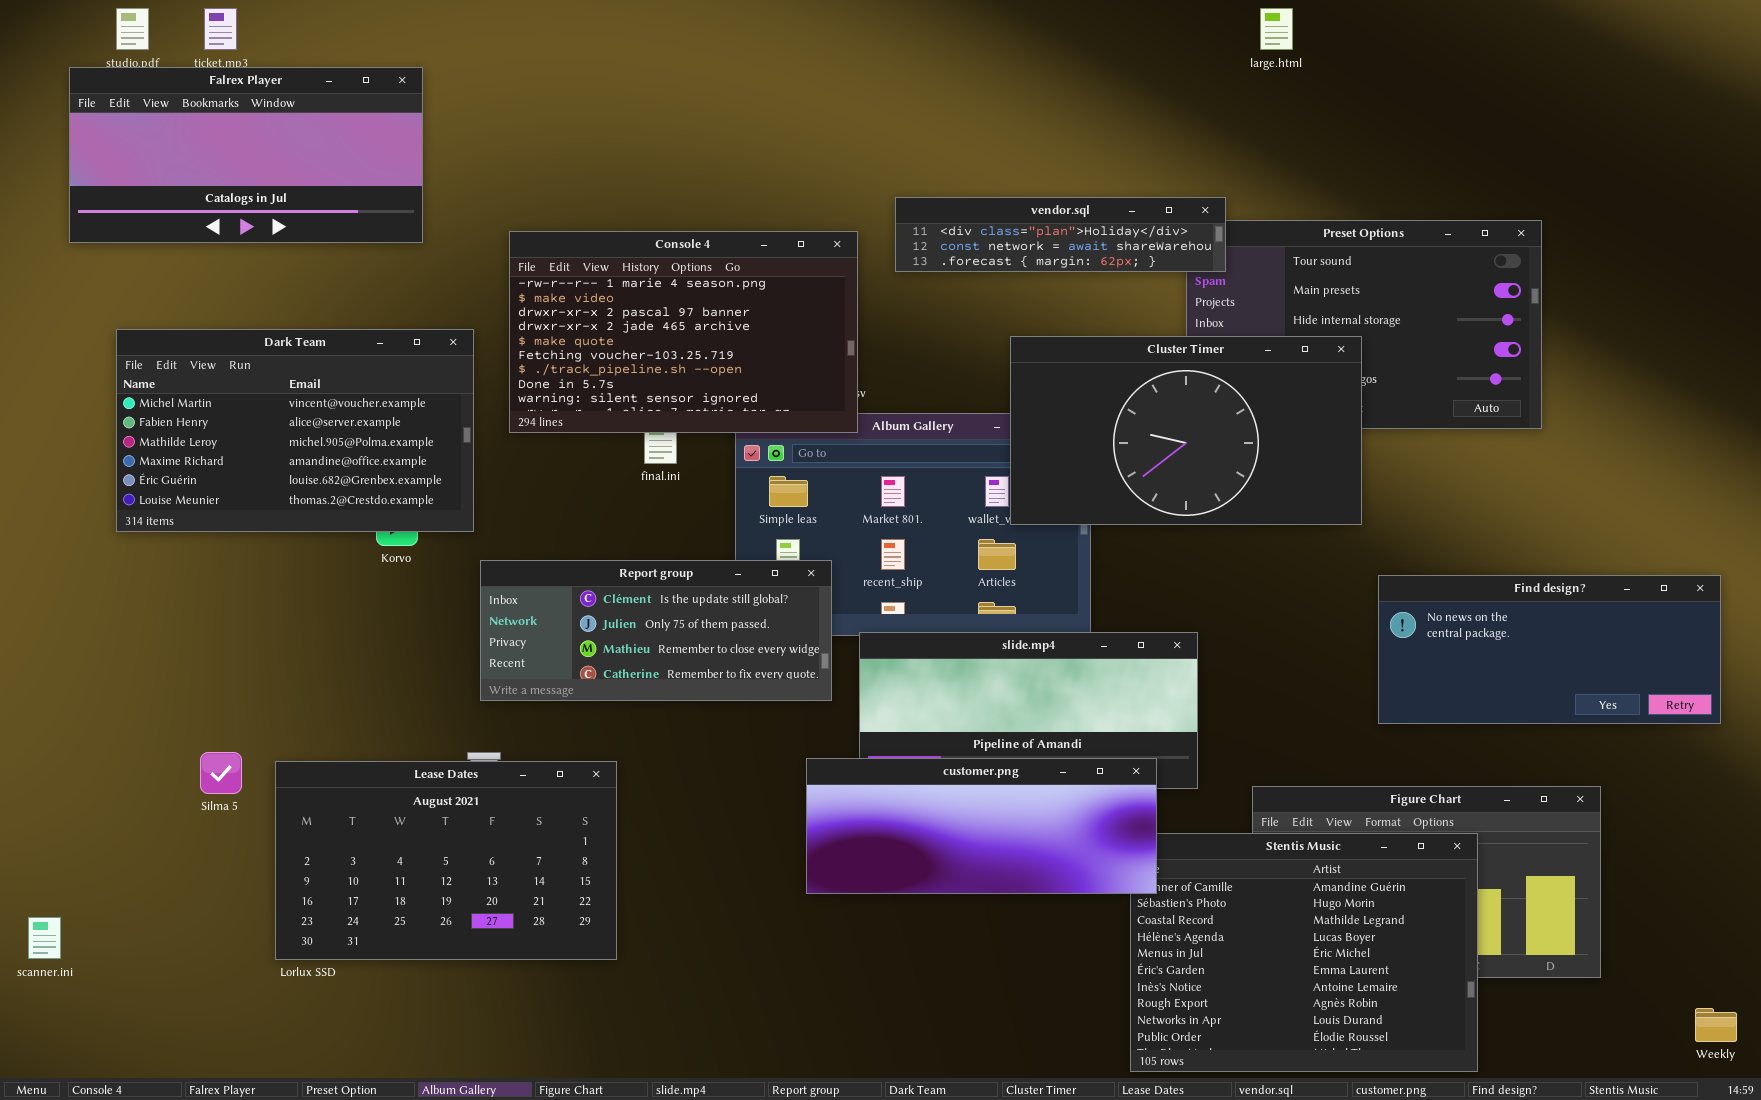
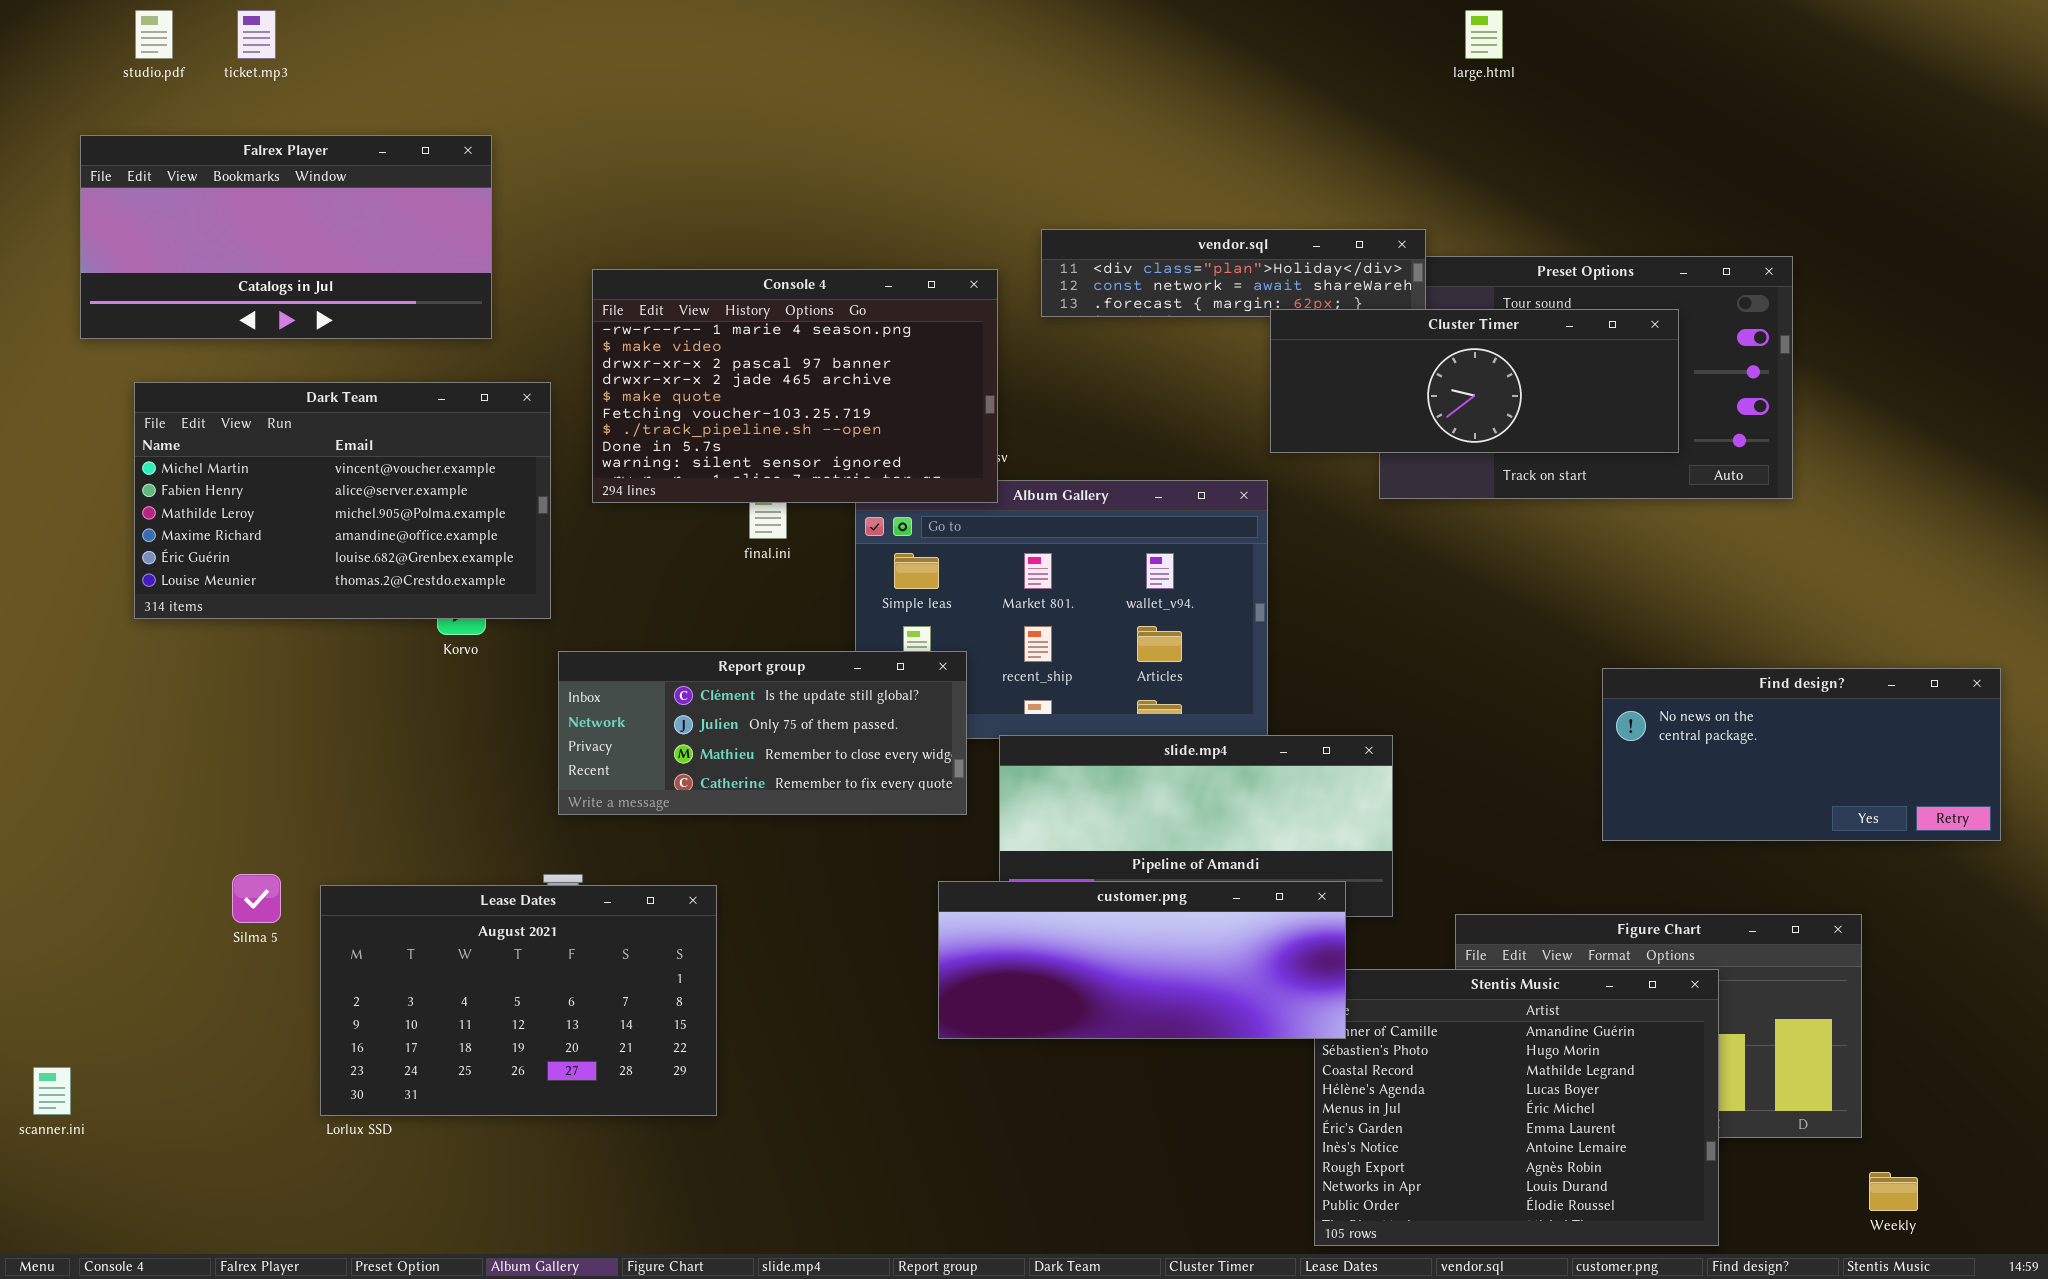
Falrex Player: [69,67,423,243] -> [80,135,492,339], moved
Cluster Timer: [1010,336,1362,525] -> [1270,309,1679,453], moved, resized
Weekly: [1695,1008,1737,1042] -> [1869,1172,1918,1211], moved

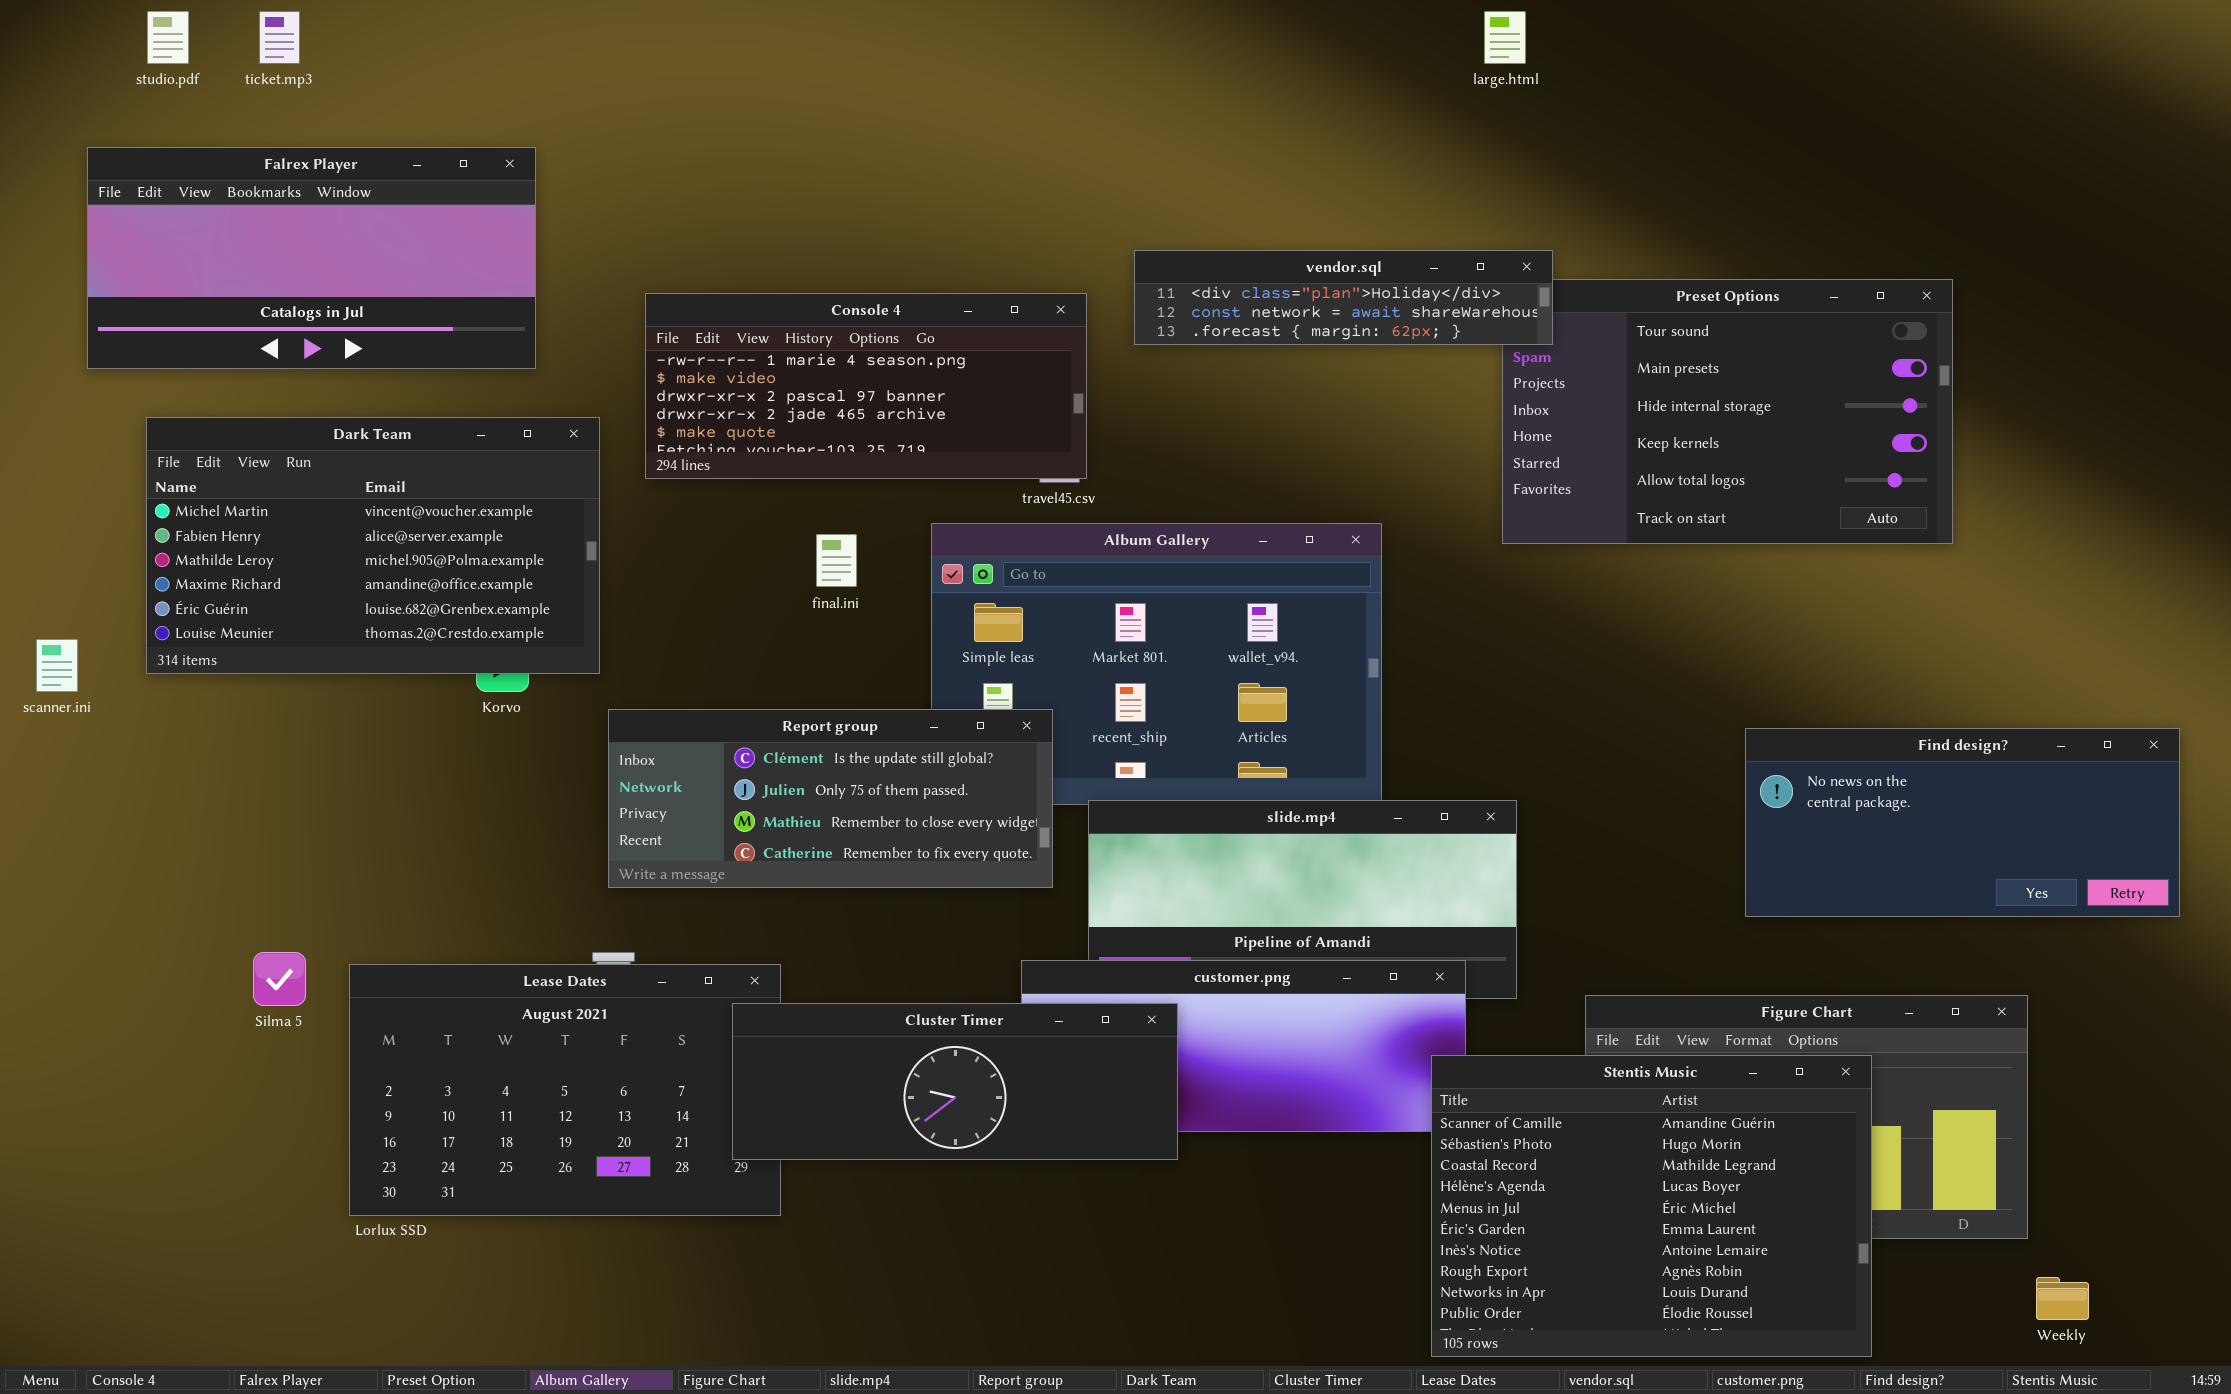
large.html: [1465,10,1503,59] -> [1484,11,1526,64], moved
Console 4: [592,269,998,503] -> [645,293,1087,479], resized
Cluster Timer: [1270,309,1679,453] -> [732,1003,1178,1160], moved
Stentis Music: [1314,969,1719,1246] -> [1431,1055,1872,1357], raised
scanner.ini: [33,1067,71,1115] -> [36,639,78,692], moved

